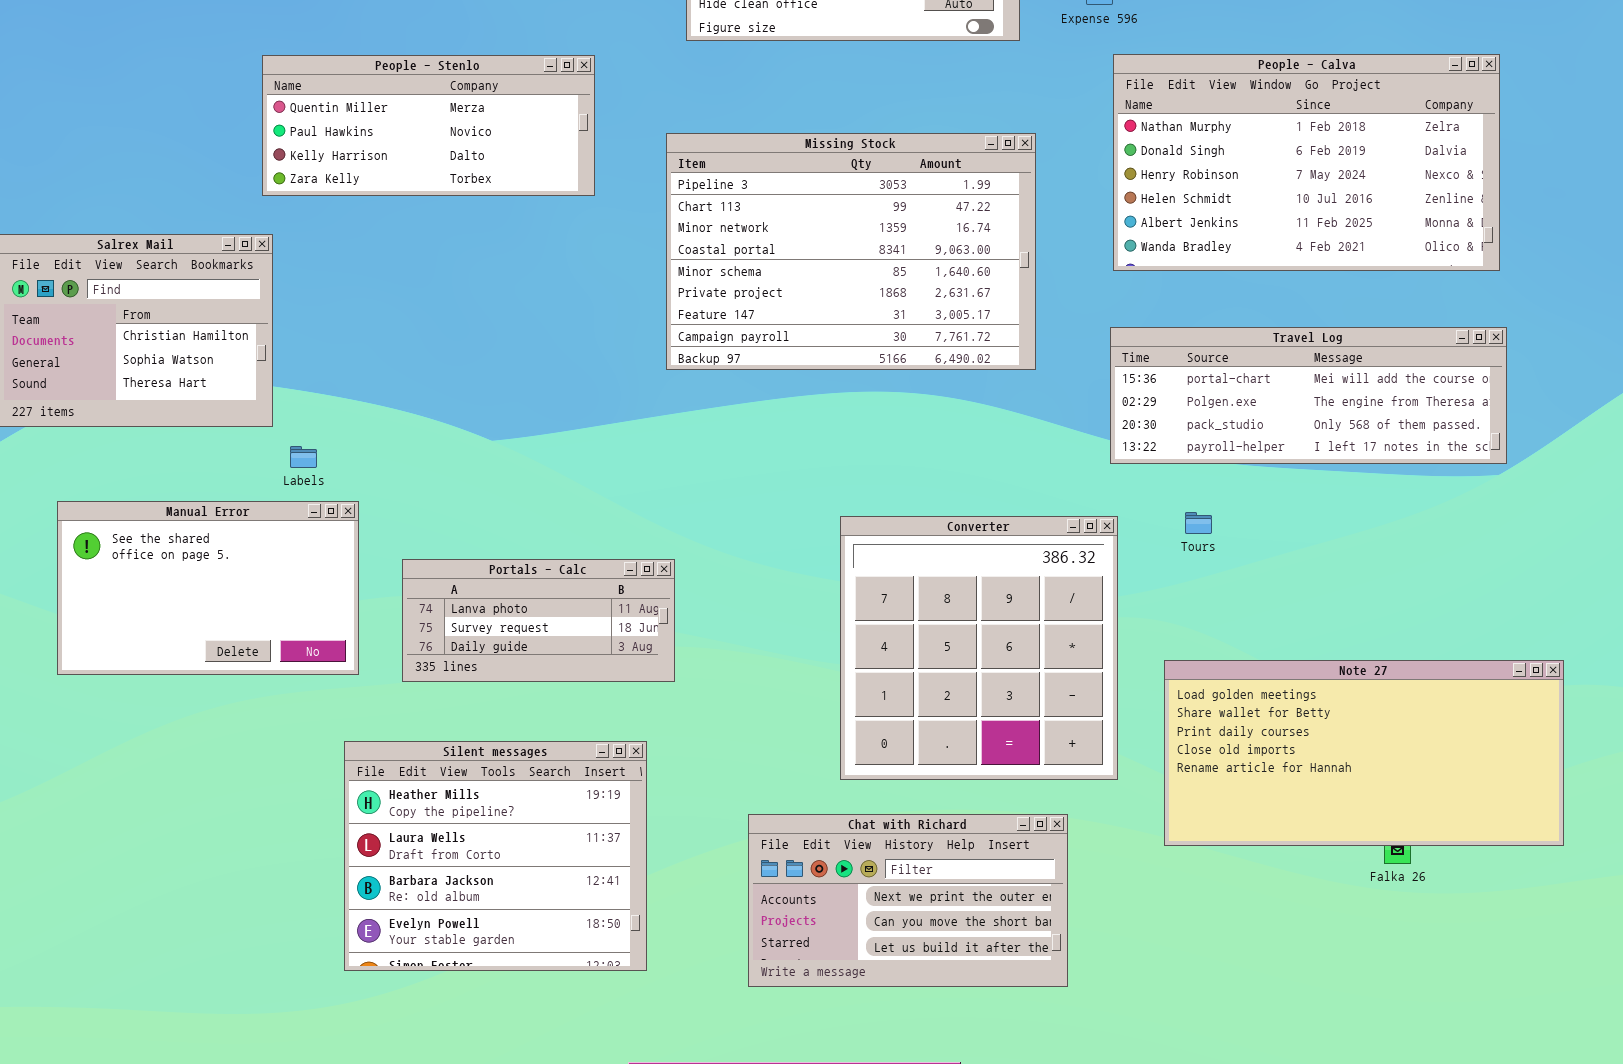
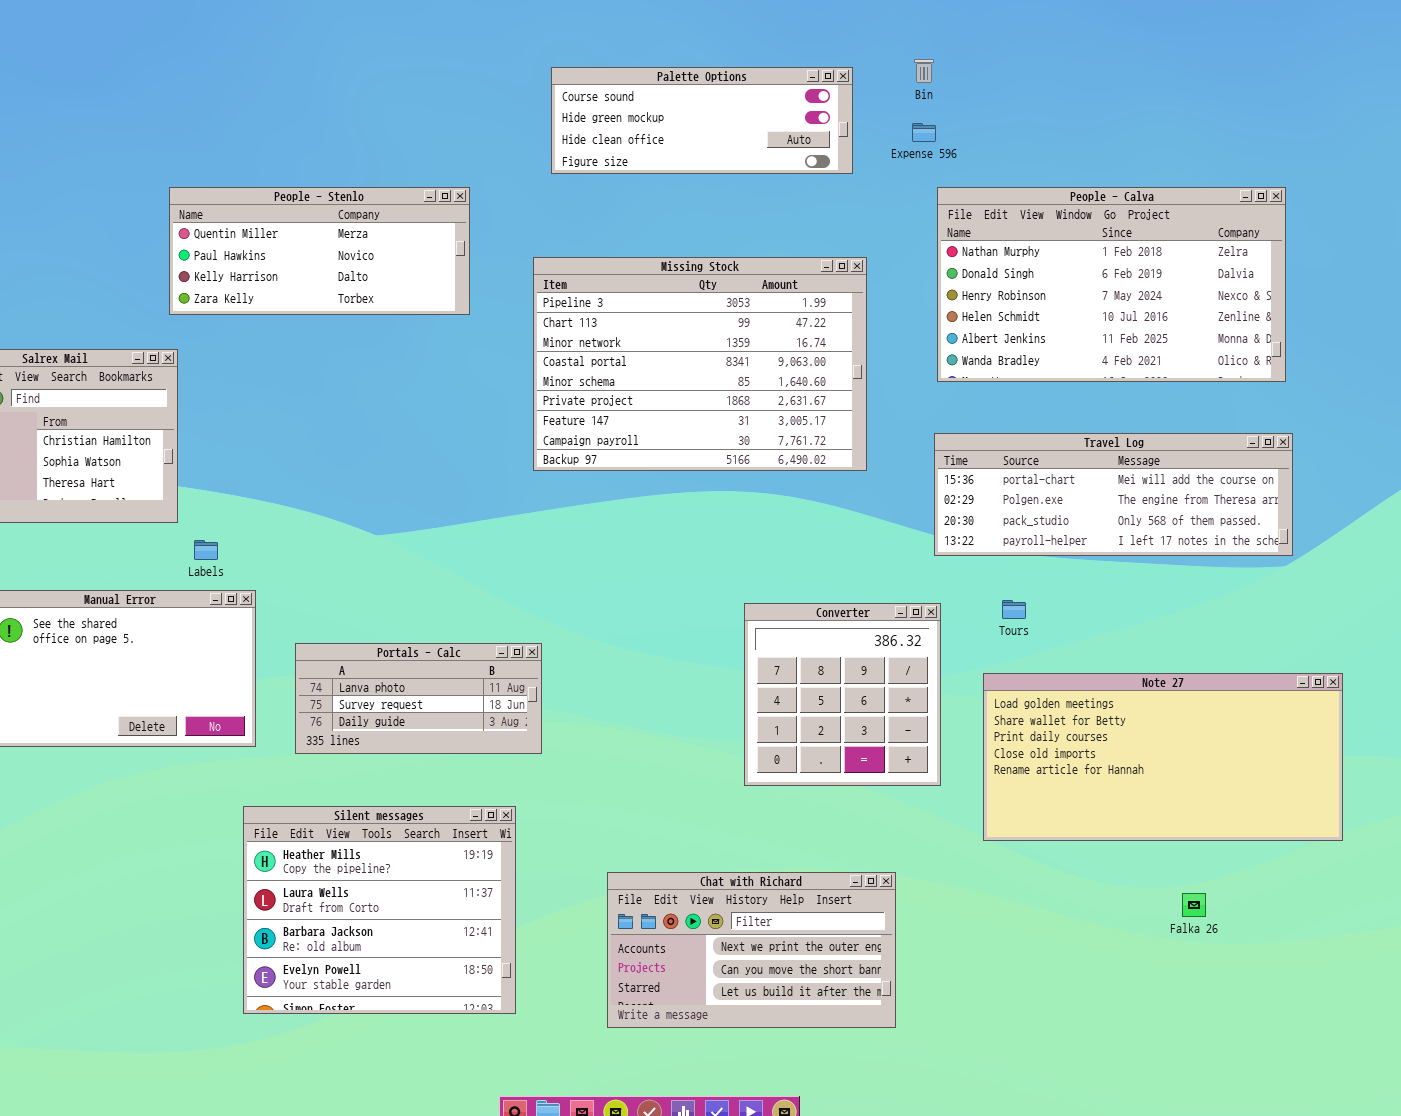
Converter: [840,516,1118,780] -> [744,603,941,786], resized
Note 27: [1164,660,1564,846] -> [983,673,1343,841], moved

